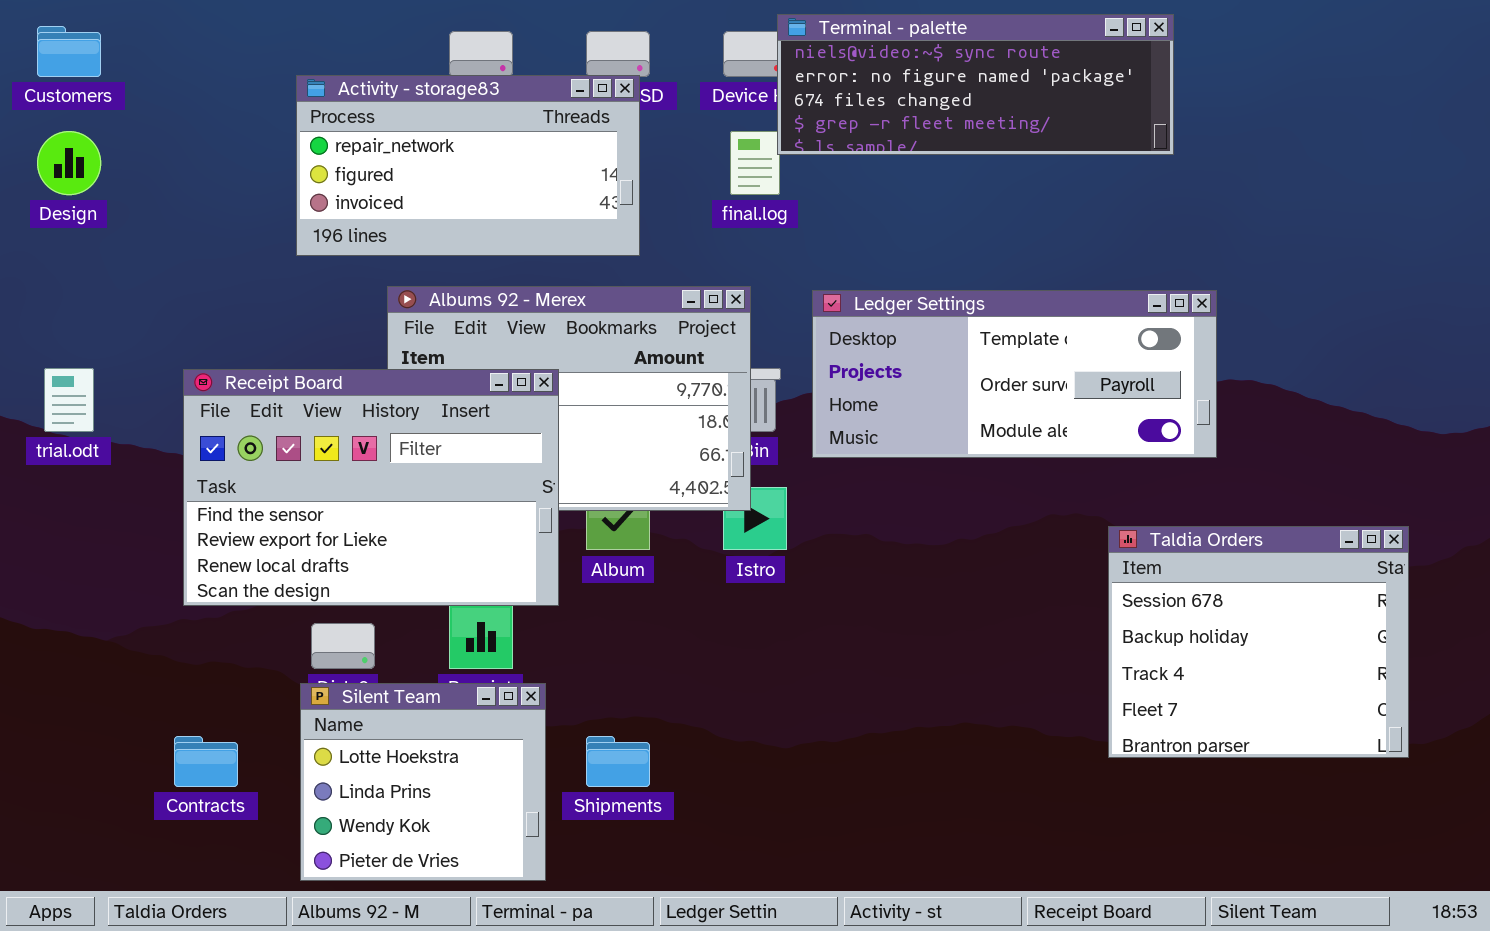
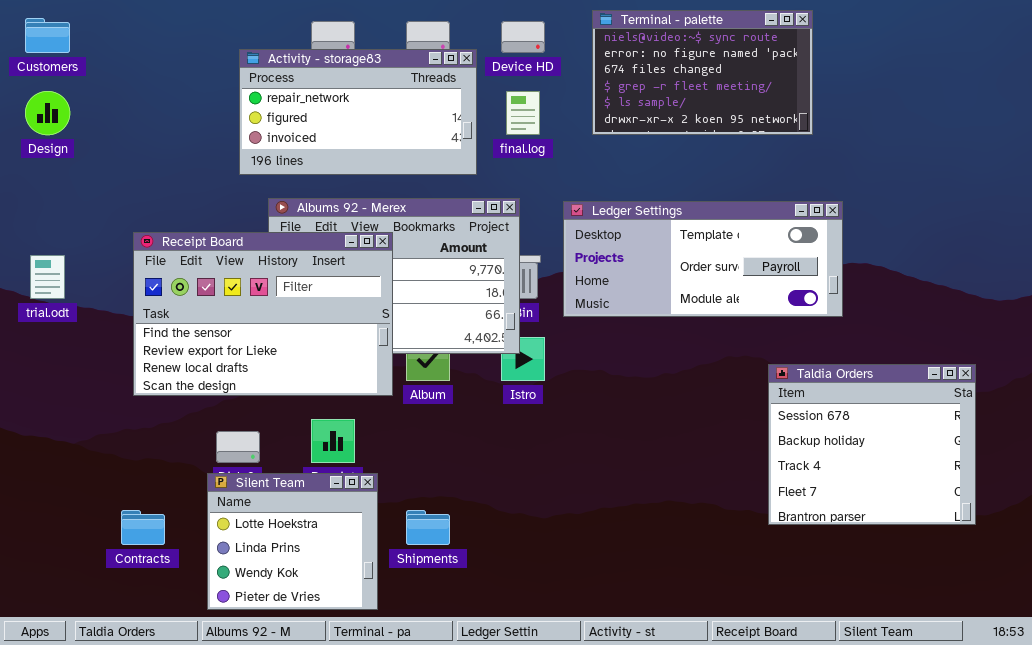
Terminal - palette: [777,14,1174,155] -> [592,10,813,135], resized
Activity - storage83: [296,75,640,256] -> [239,49,477,175], moved
Receipt Board: [183,369,559,606] -> [133,232,393,396], moved

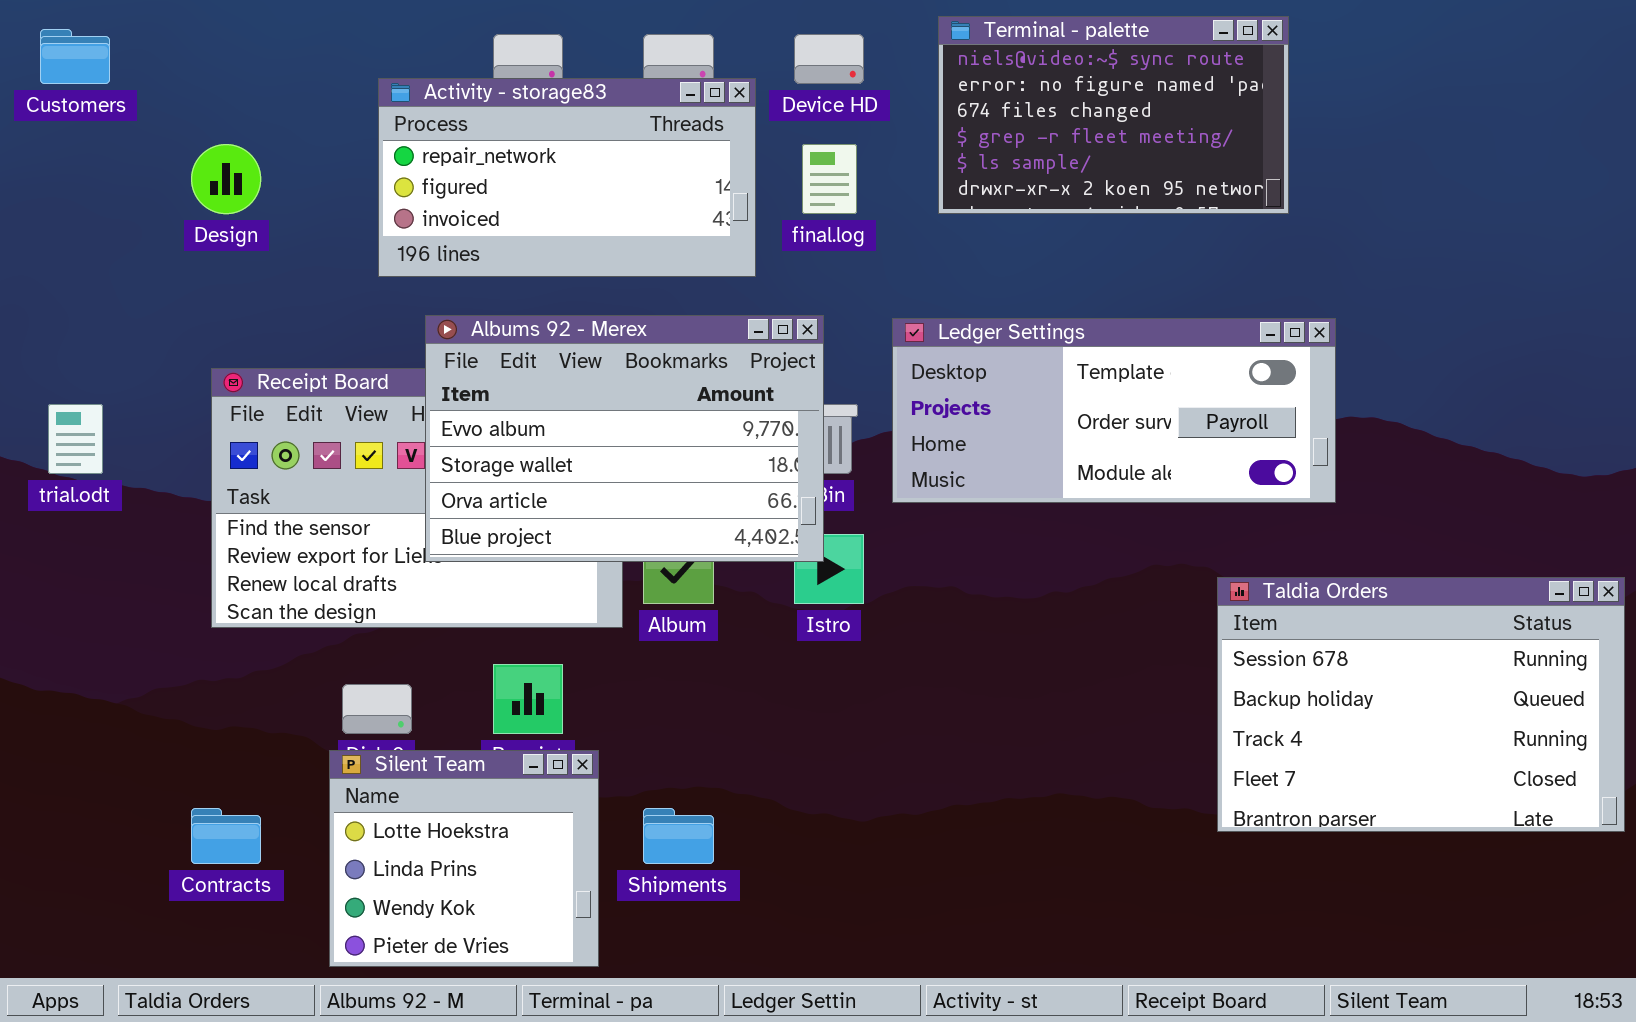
Design: [25,91,70,135] -> [191,144,261,214], moved
Albums 92 - Merex: [268,198,520,354] -> [425,315,824,562], raised
Taldia Orders: [768,364,976,525] -> [1217,577,1625,832], resized

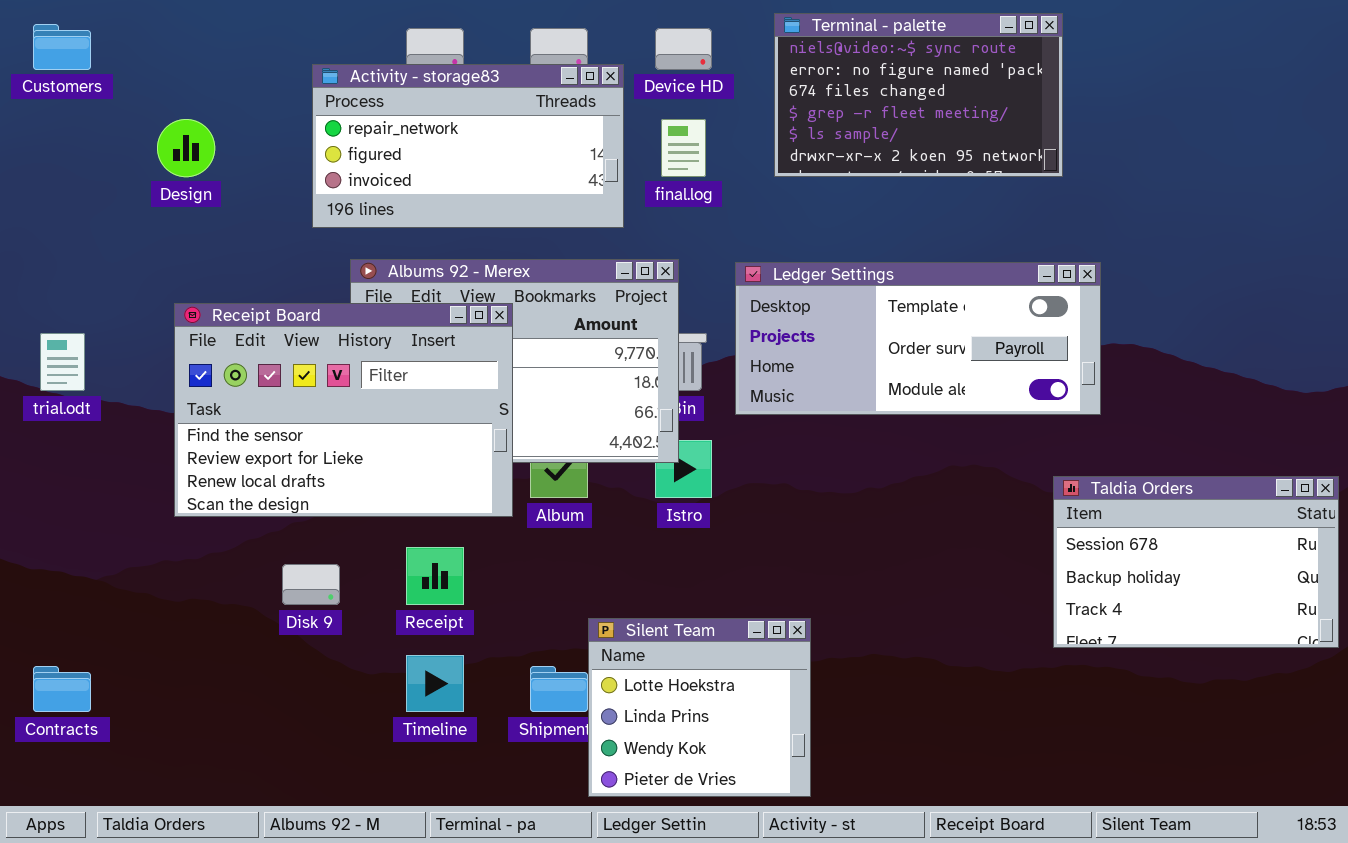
Receipt Board: [211,368,623,628] -> [174,303,513,517], raised
Taldia Orders: [1217,577,1625,832] -> [1053,476,1339,648], resized
Silent Team: [329,750,599,967] -> [588,618,811,797], moved
Contracts: [191,808,261,864] -> [33,666,91,712], moved

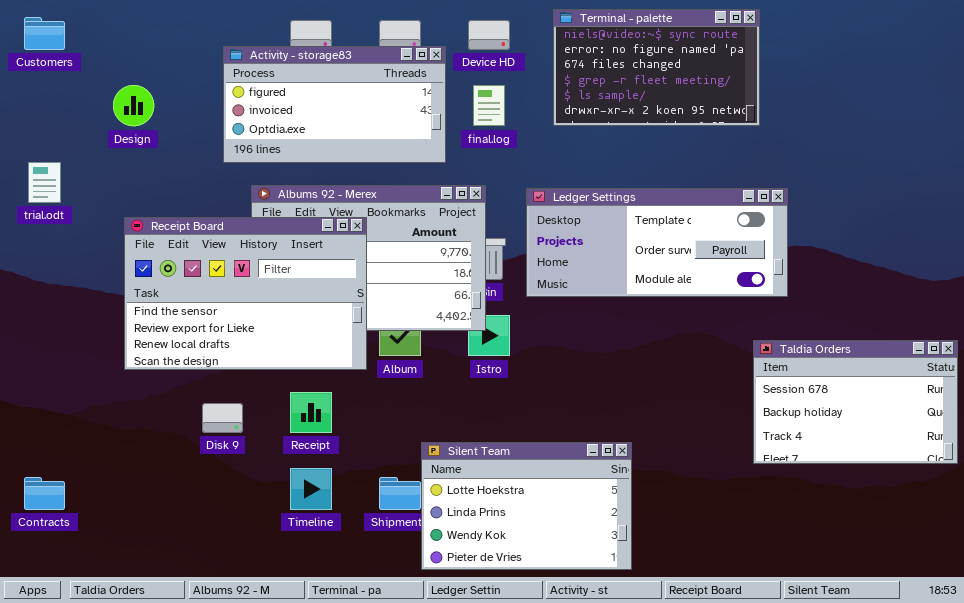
Activity - storage83: [312,64,624,228] -> [223,46,446,163], scrolled down 1 row
trial.odt: [40,333,85,391] -> [28,162,61,203], moved
Silent Team: [588,618,811,797] -> [421,442,632,570], resized

